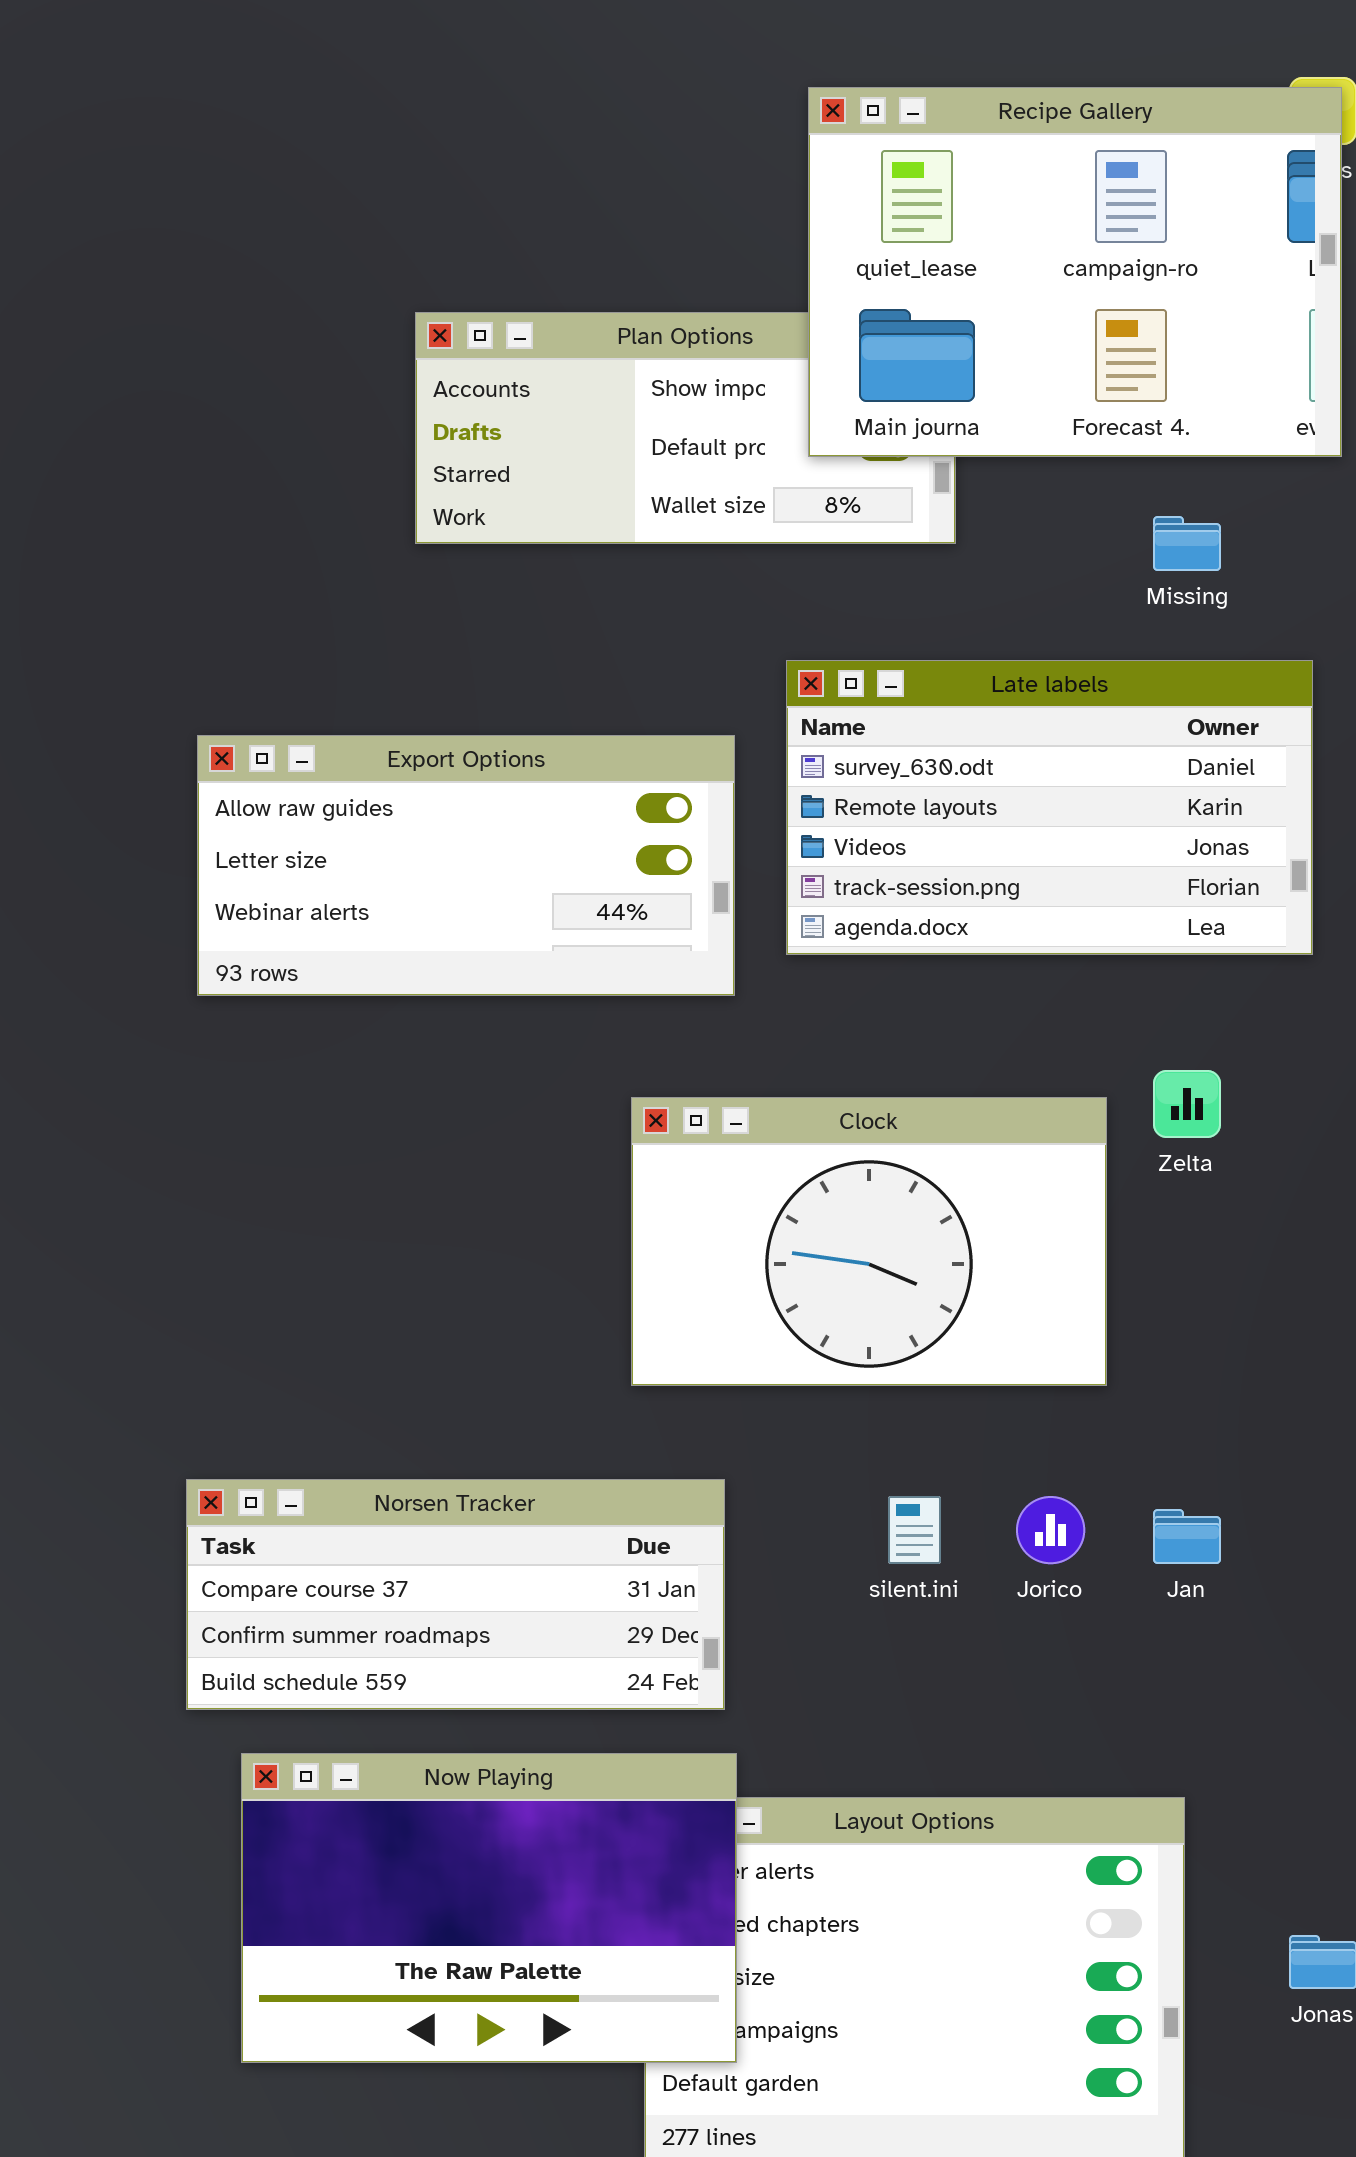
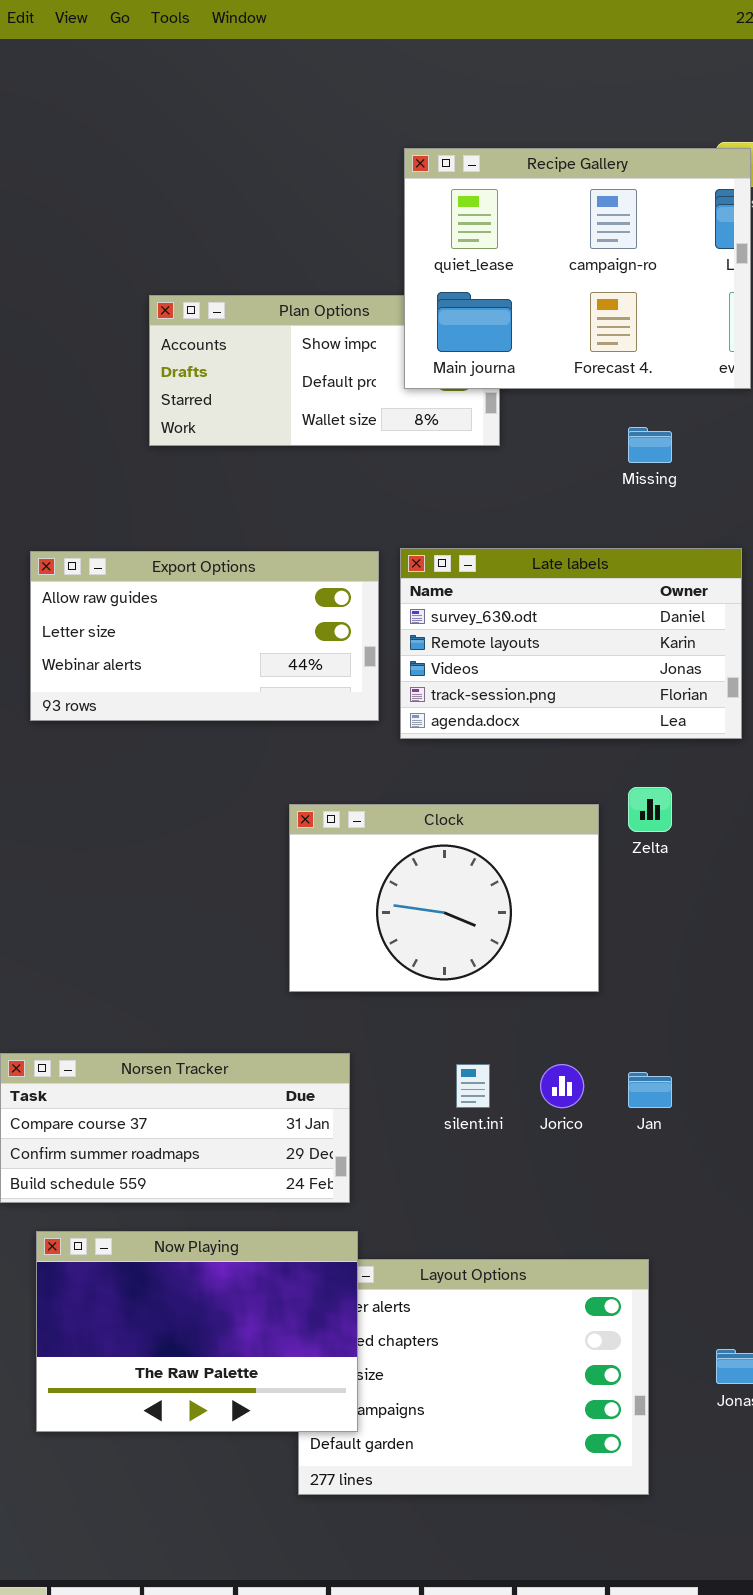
Late labels: [786,660,1313,955] -> [400,548,742,739], moved
Export Options: [197,735,735,996] -> [30,551,379,721], moved

